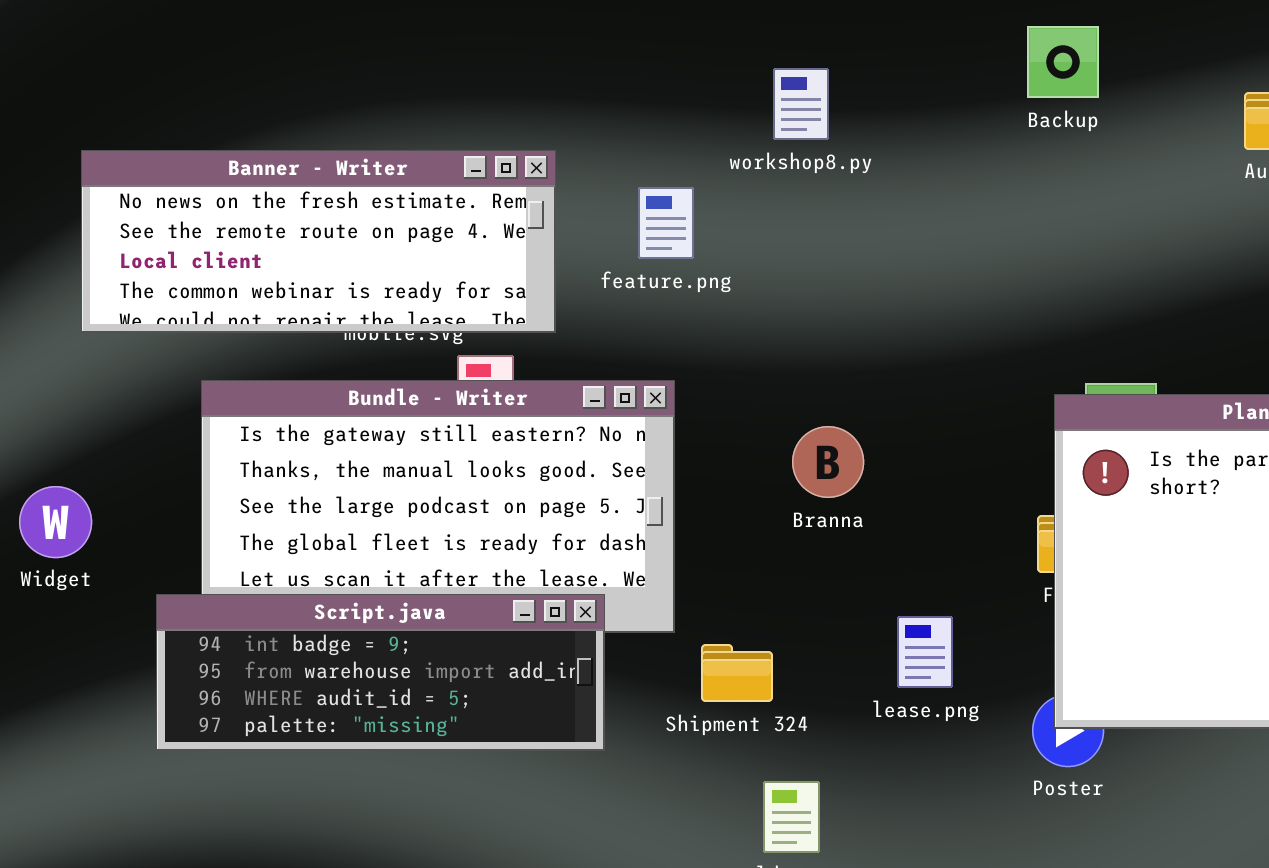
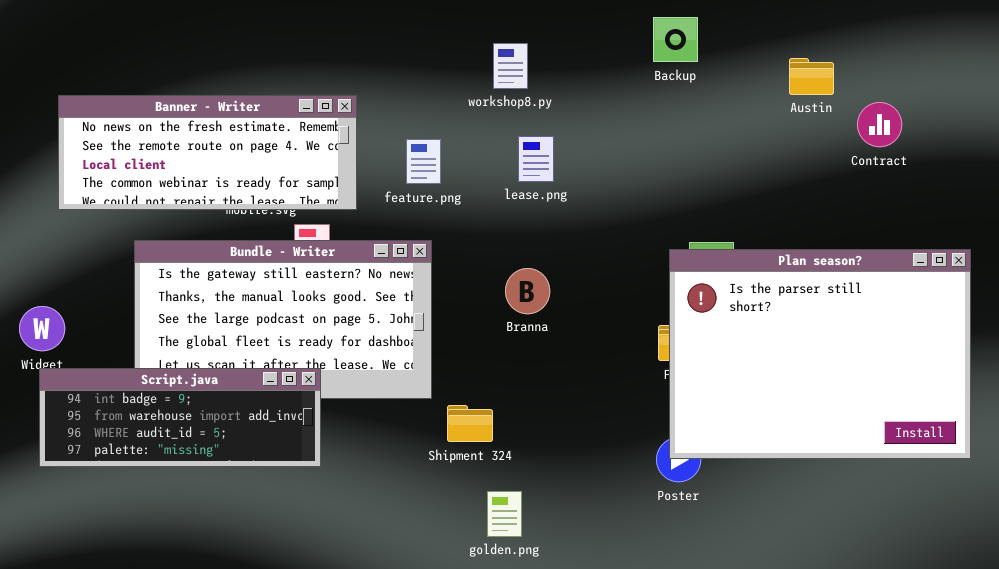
feature.png: [638,187,694,259] -> [406,139,441,184], moved
Script.java: [156,594,605,751] -> [39,368,321,467], moved
lease.png: [897,616,953,688] -> [518,136,554,182], moved

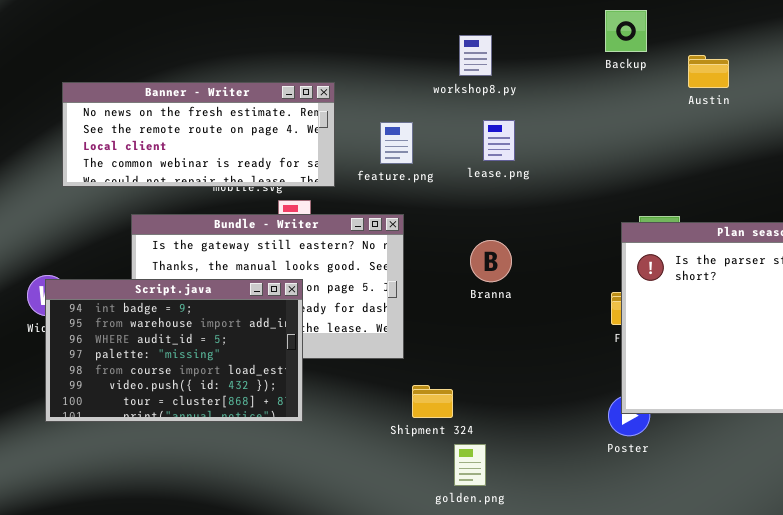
Austin: [789,58,834,95] -> [688,55,729,88], moved
Script.java: [39,368,321,467] -> [45,279,303,422], resized
Shipment 324: [447,405,493,442] -> [412,385,453,418], moved

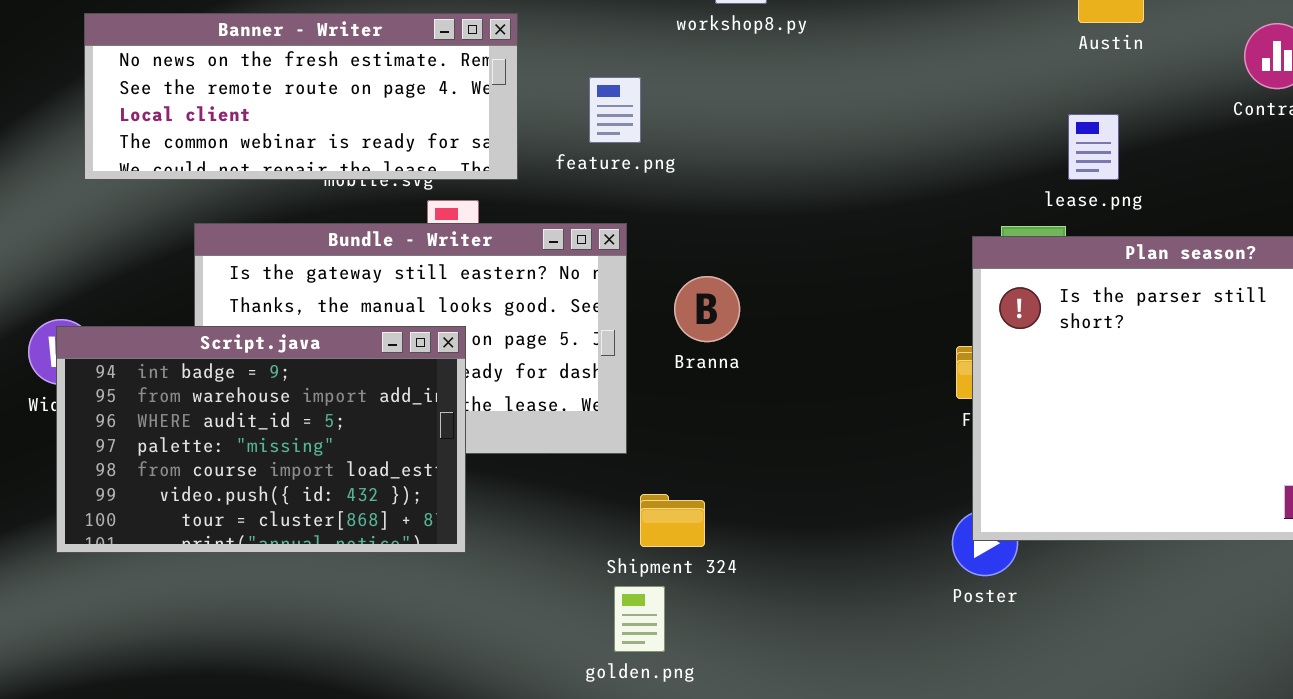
lease.png: [483,120,515,161] -> [1068,114,1119,180], moved
Branna: [470,240,512,282] -> [674,276,740,342], moved
golden.png: [454,444,486,486] -> [614,586,665,652], moved

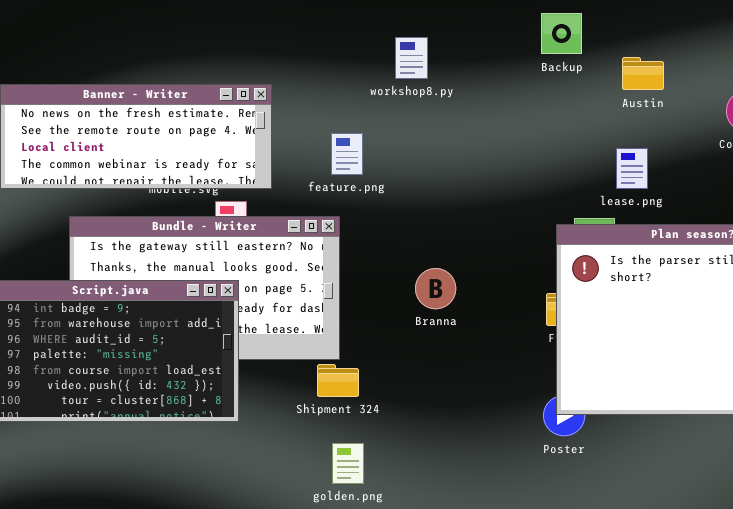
feature.png: [589,77,641,143] -> [331,133,363,175], moved
Branna: [674,276,740,342] -> [415,268,456,309], moved
Shipment 324: [640,494,705,547] -> [317,364,359,397], moved

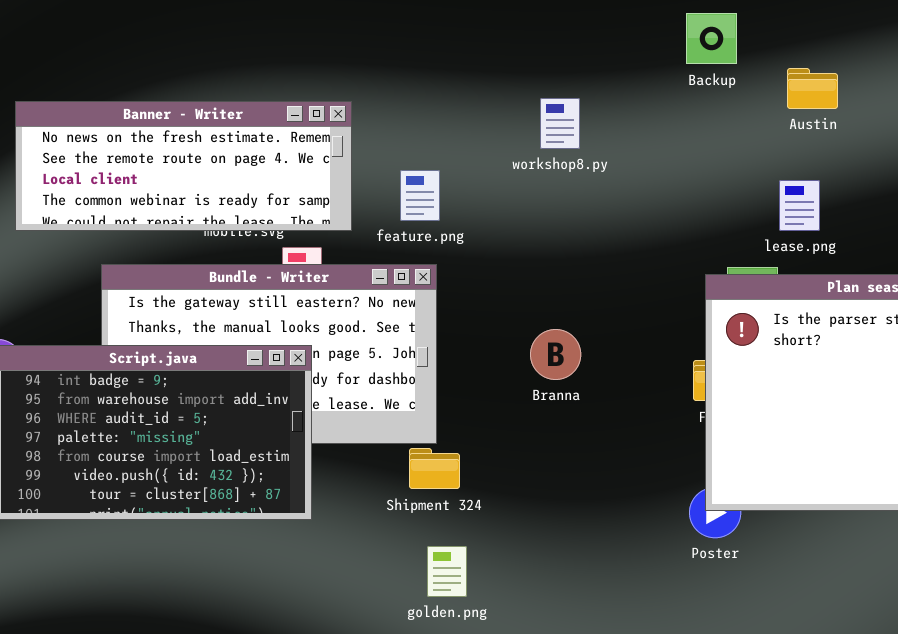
workshop8.py: [395,37,428,79] -> [540,98,580,149], moved
feature.png: [331,133,363,175] -> [400,170,440,221], moved

